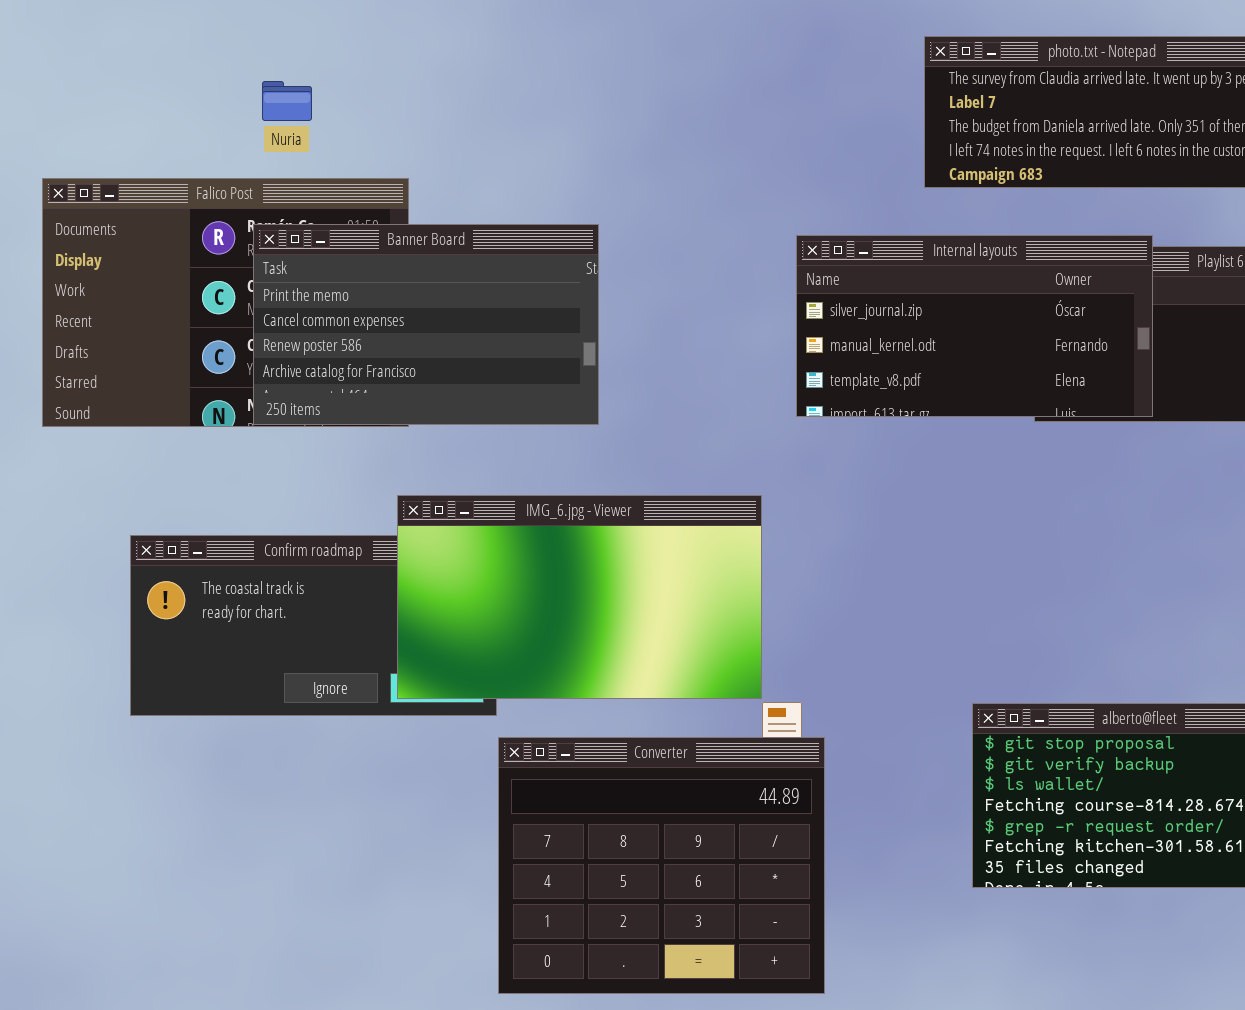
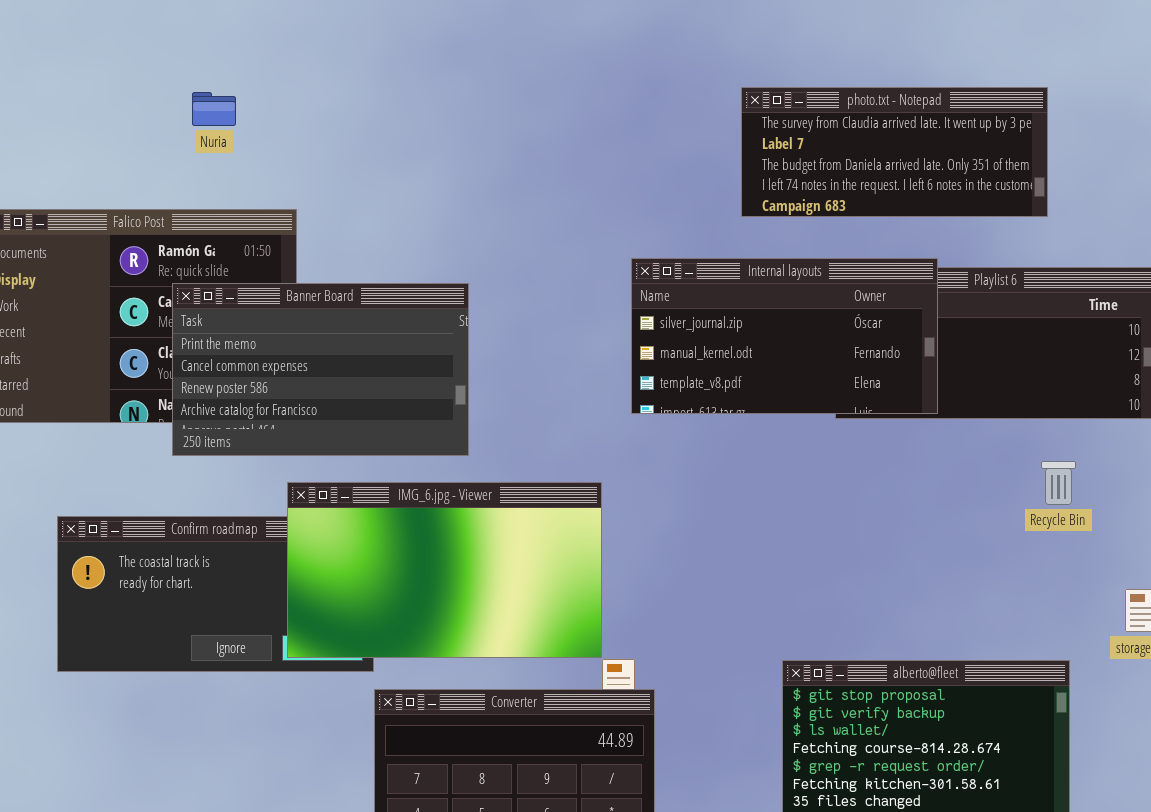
Nuria: [262,81,312,121] -> [192,92,236,126], moved
Banner Board: [253,224,599,425] -> [172,283,469,456], moved

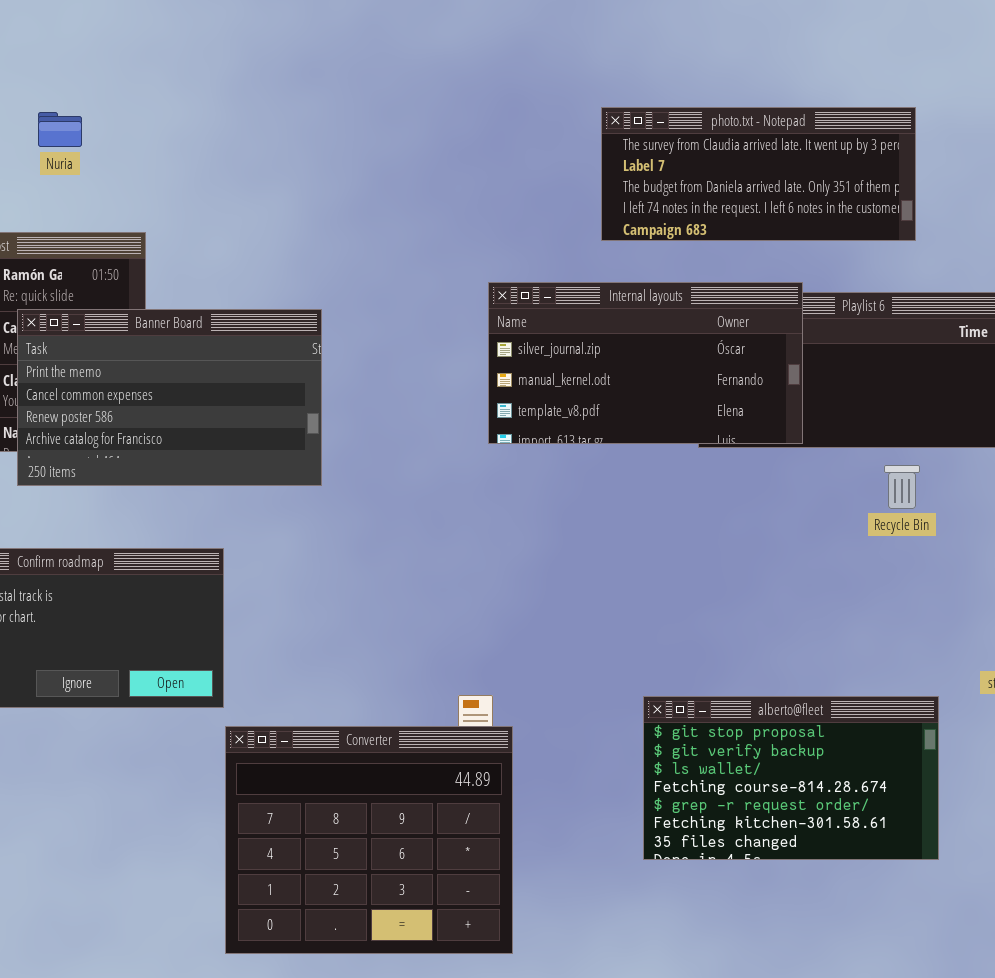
Recycle Bin: [1041,461,1076,505] -> [884,465,920,509], moved
IMG_6.jpg - Viewer: [287,482,602,658] -> none, closed

